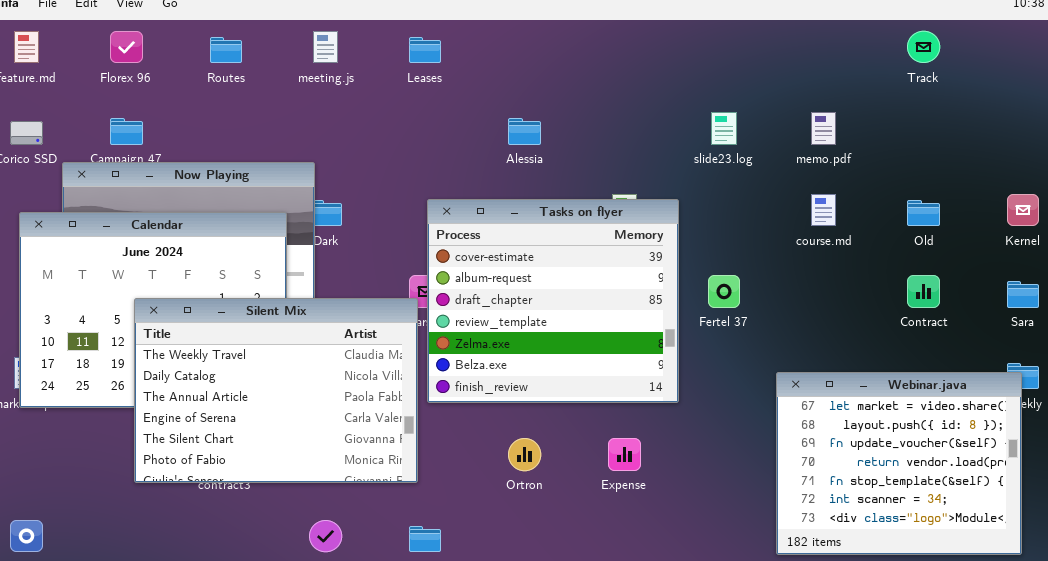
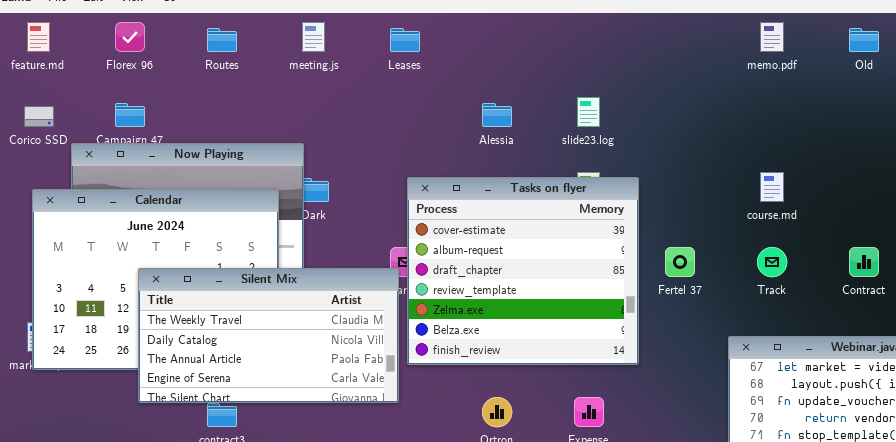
Track: [907,31,940,63] -> [757,247,787,277], moved
slide23.log: [711,112,737,145] -> [577,97,600,127], moved
memo.pdf: [811,112,836,145] -> [760,22,784,52], moved
Old: [907,200,940,226] -> [849,28,879,52], moved
Silent Mix: [134,298,418,483] -> [138,268,399,403], resized

